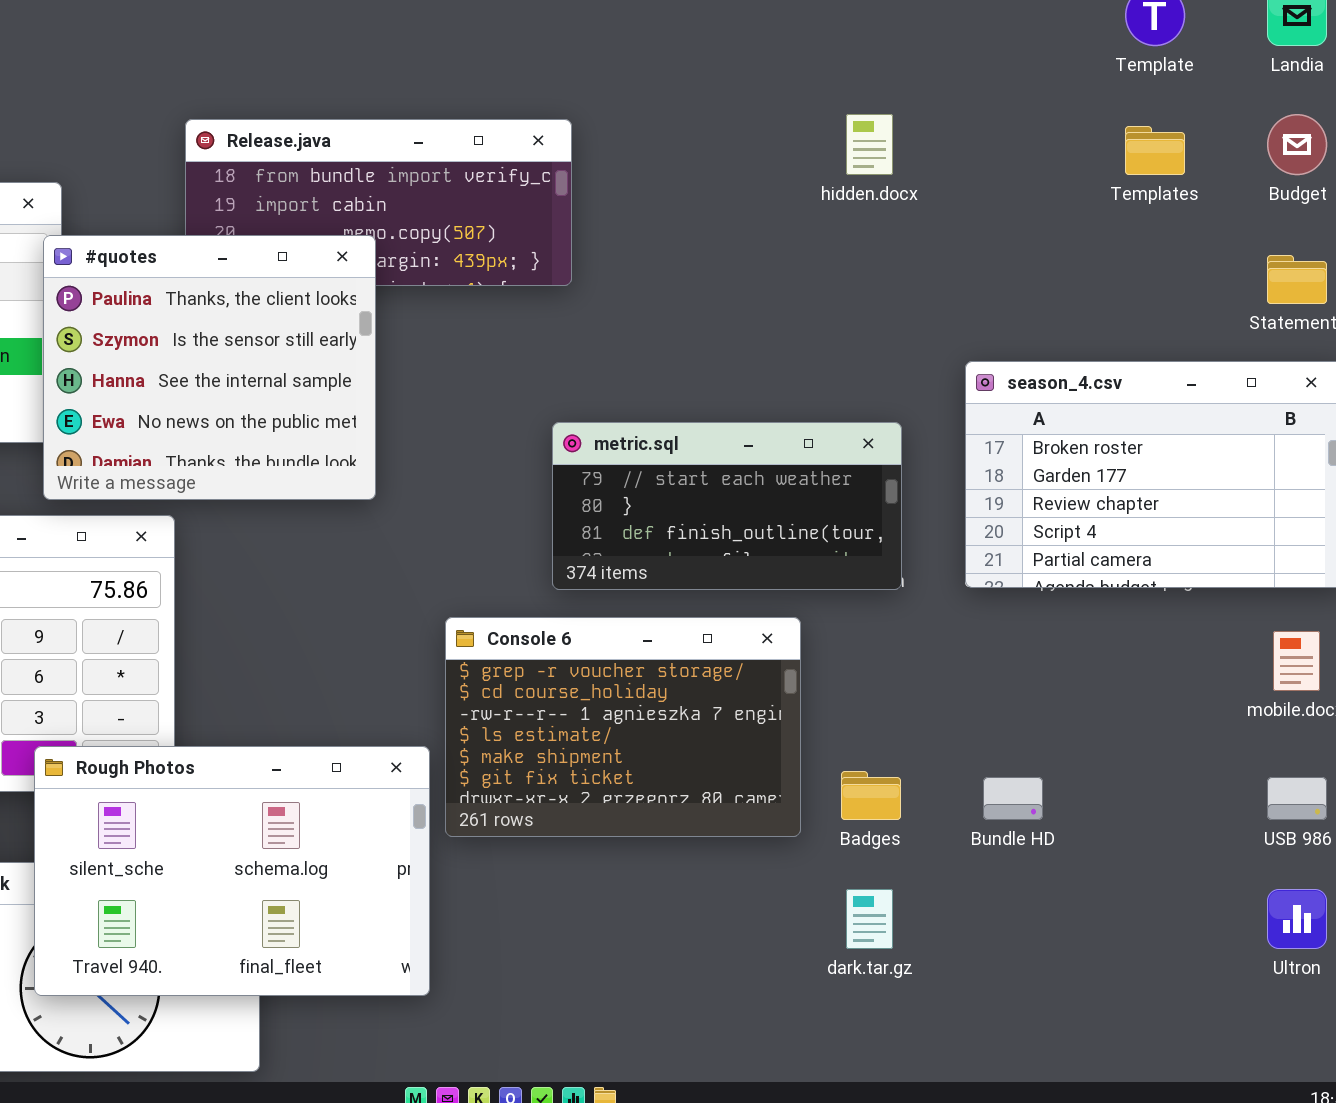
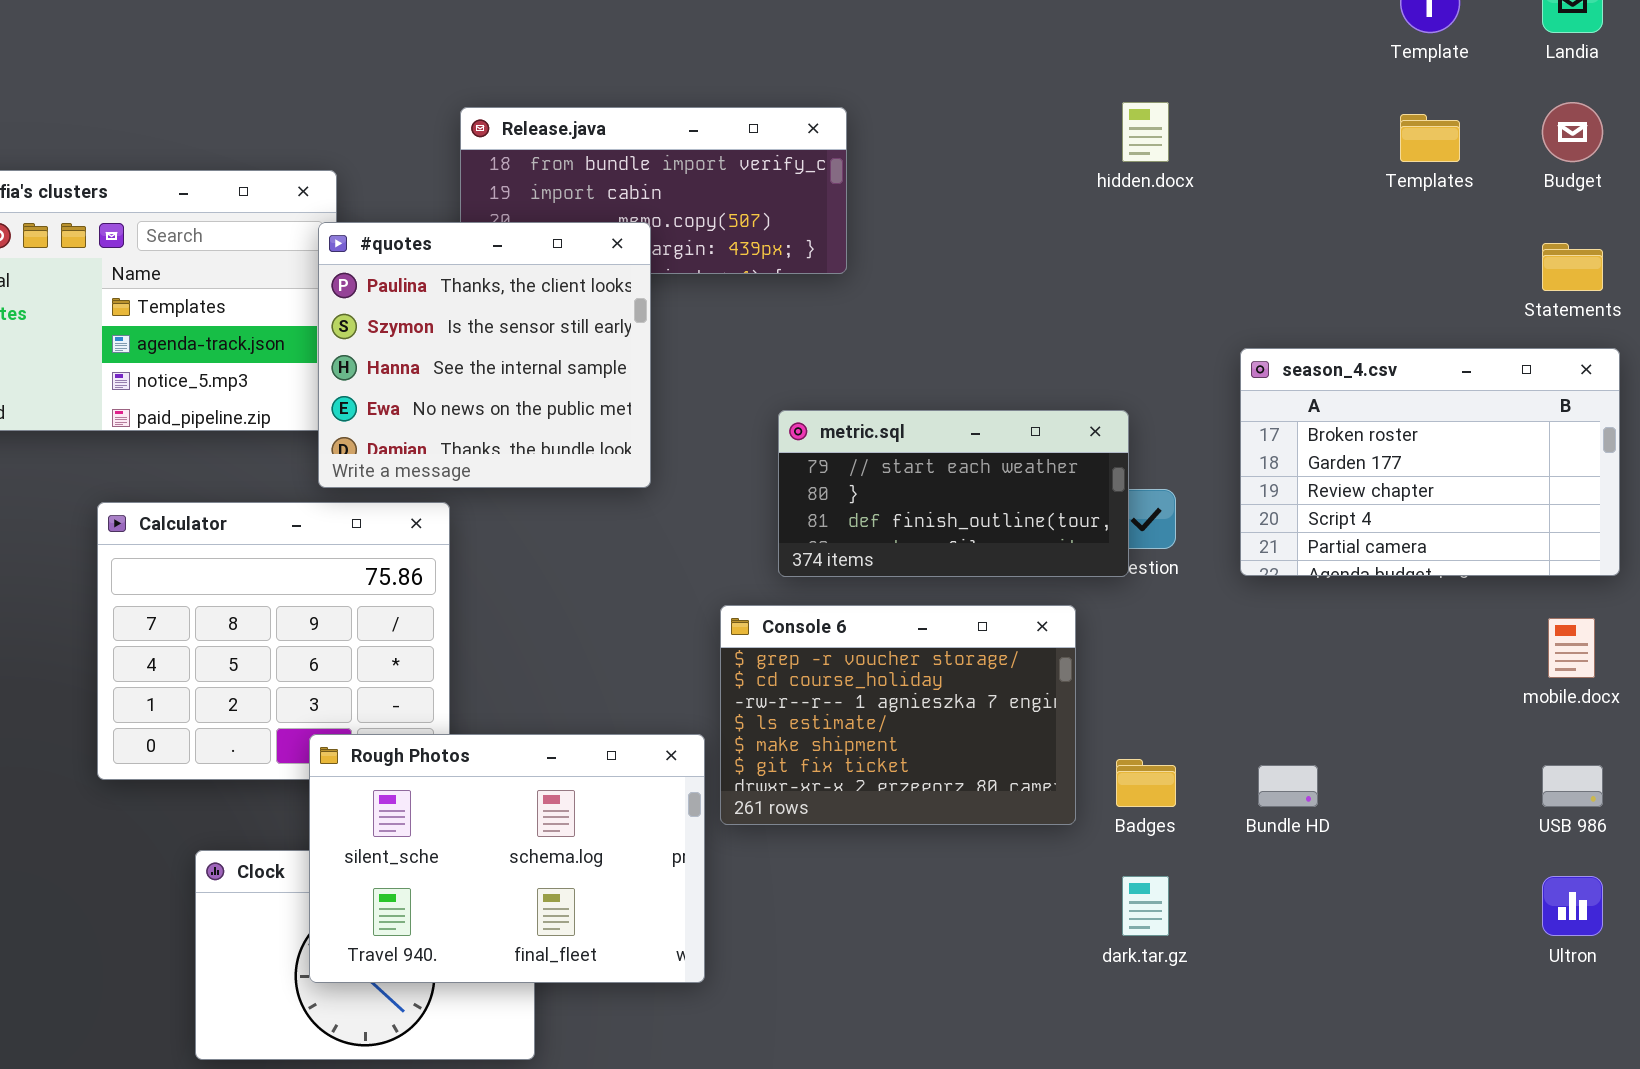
metric.sql: [552,422,902,590] -> [778,410,1129,577], moved

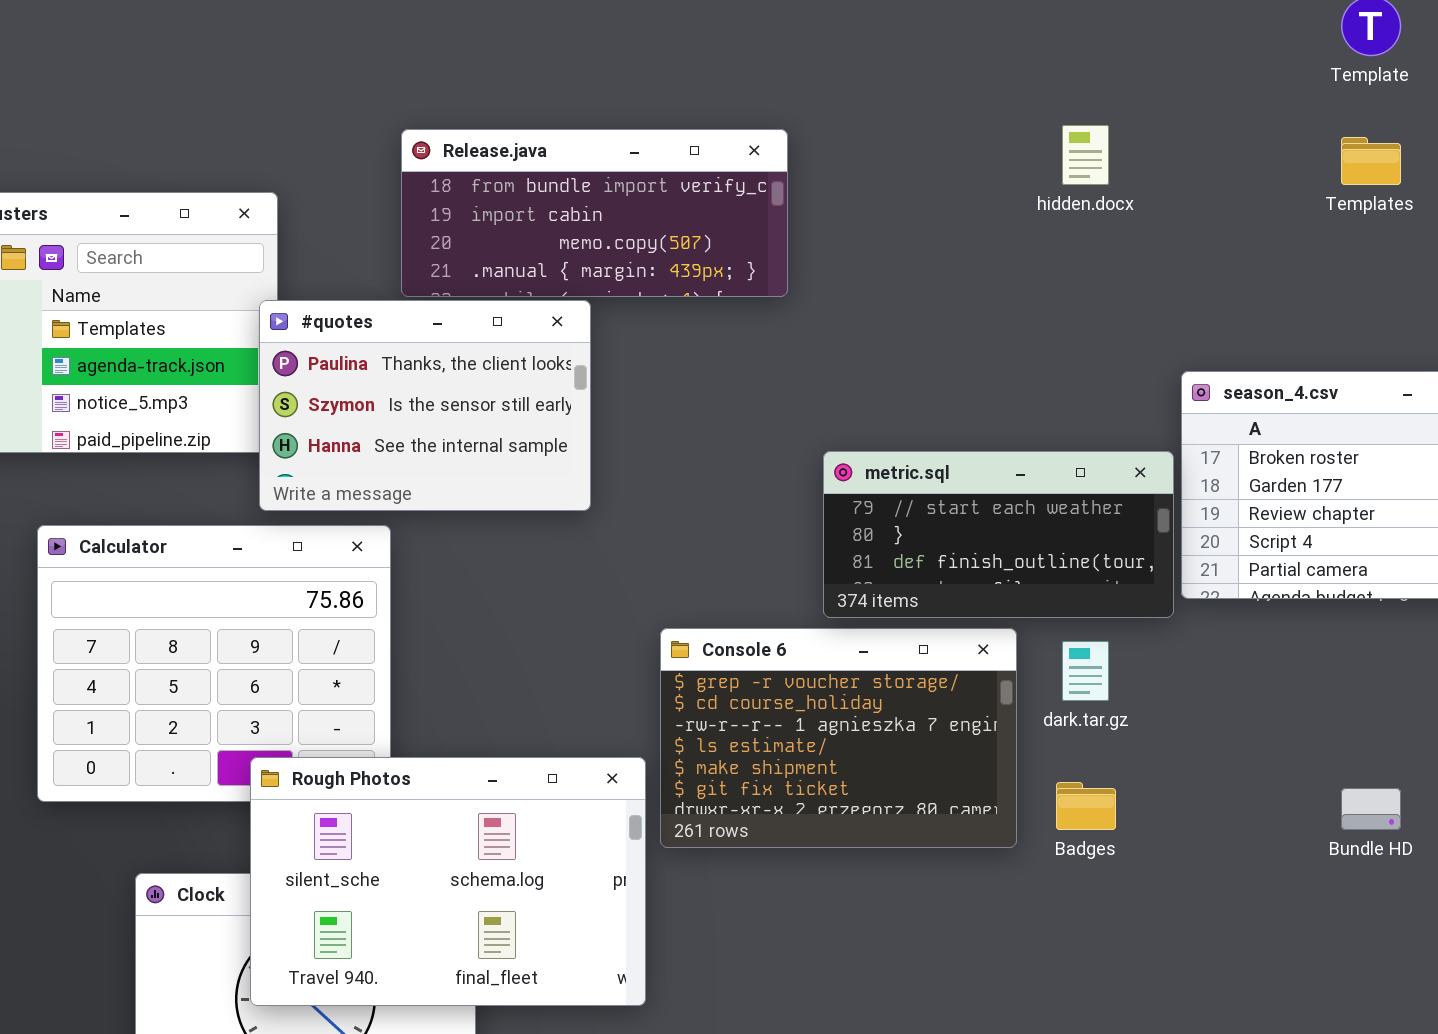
#quotes: [318,222,651,488] -> [259,300,591,511], resized
metric.sql: [778,410,1129,577] -> [823,451,1174,618], moved
Bundle HD: [1258,765,1318,807] -> [1341,788,1401,830], moved
dark.tar.gz: [1122,876,1169,936] -> [1062,641,1109,701], moved

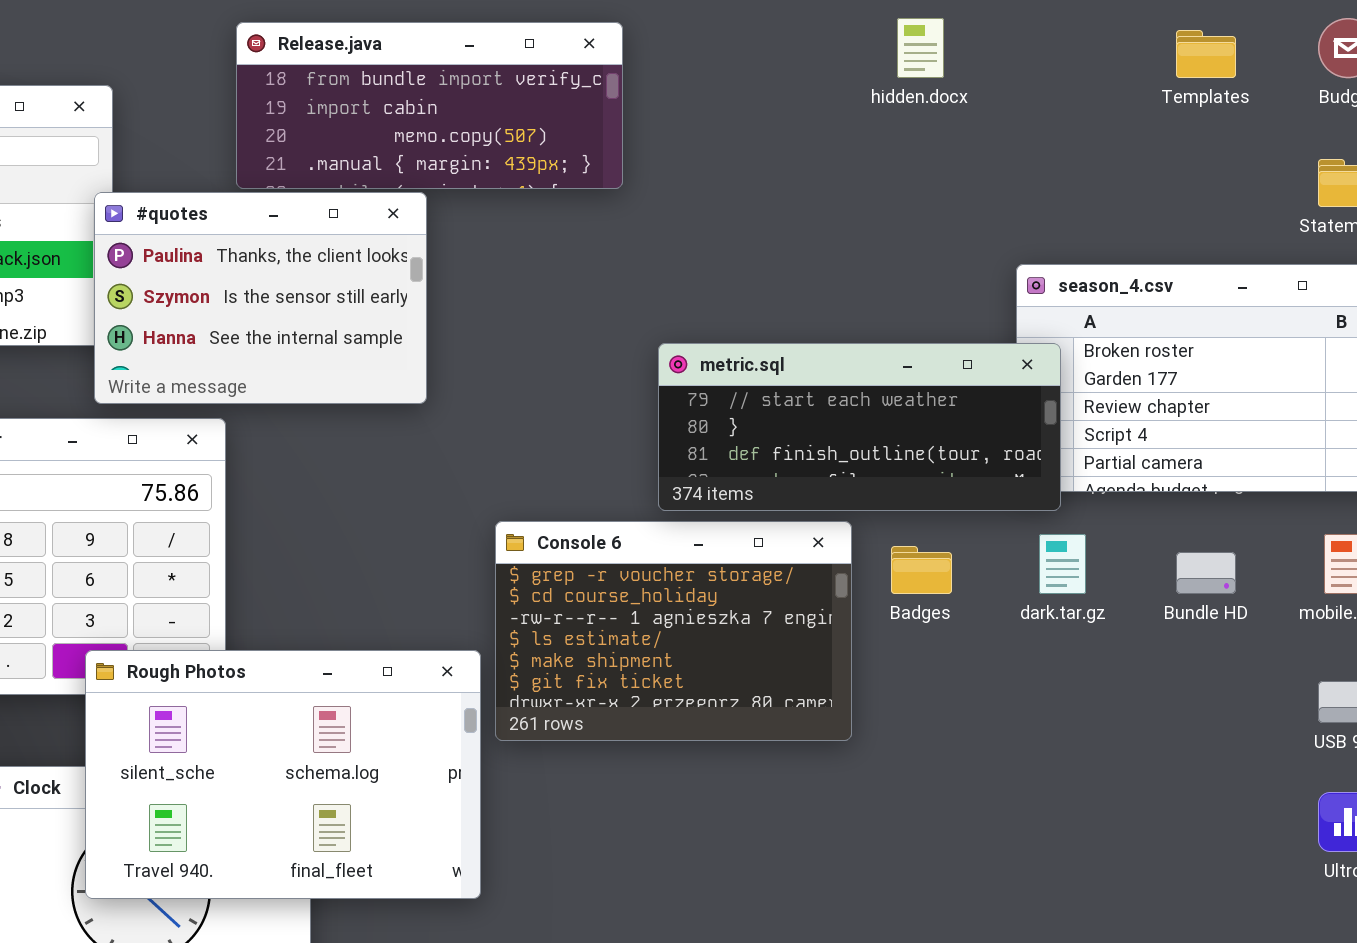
metric.sql: [823,451,1174,618] -> [658,343,1061,511], resized
dark.tar.gz: [1062,641,1109,701] -> [1039,534,1086,594], moved
Badges: [1056,782,1116,830] -> [891,546,952,594], moved
Bundle HD: [1341,788,1401,830] -> [1176,552,1236,594], moved

